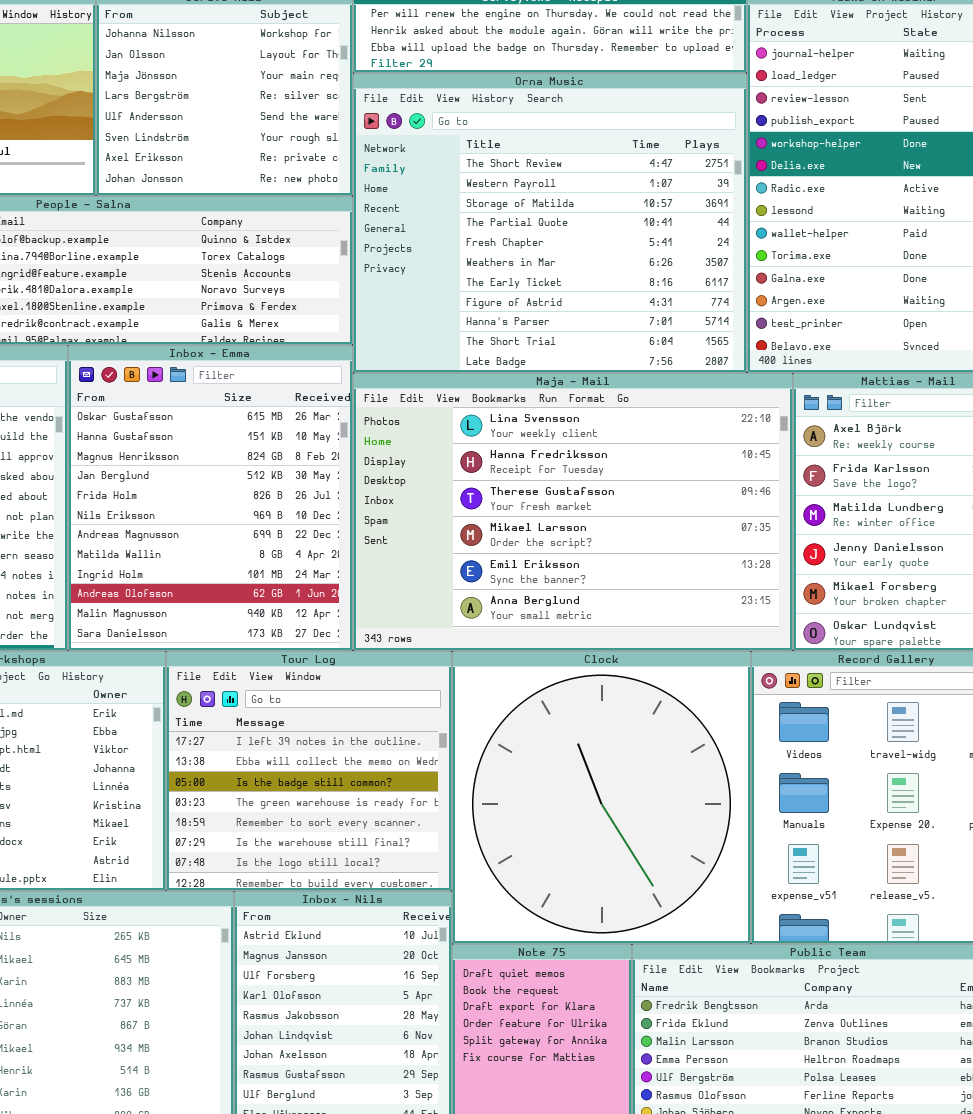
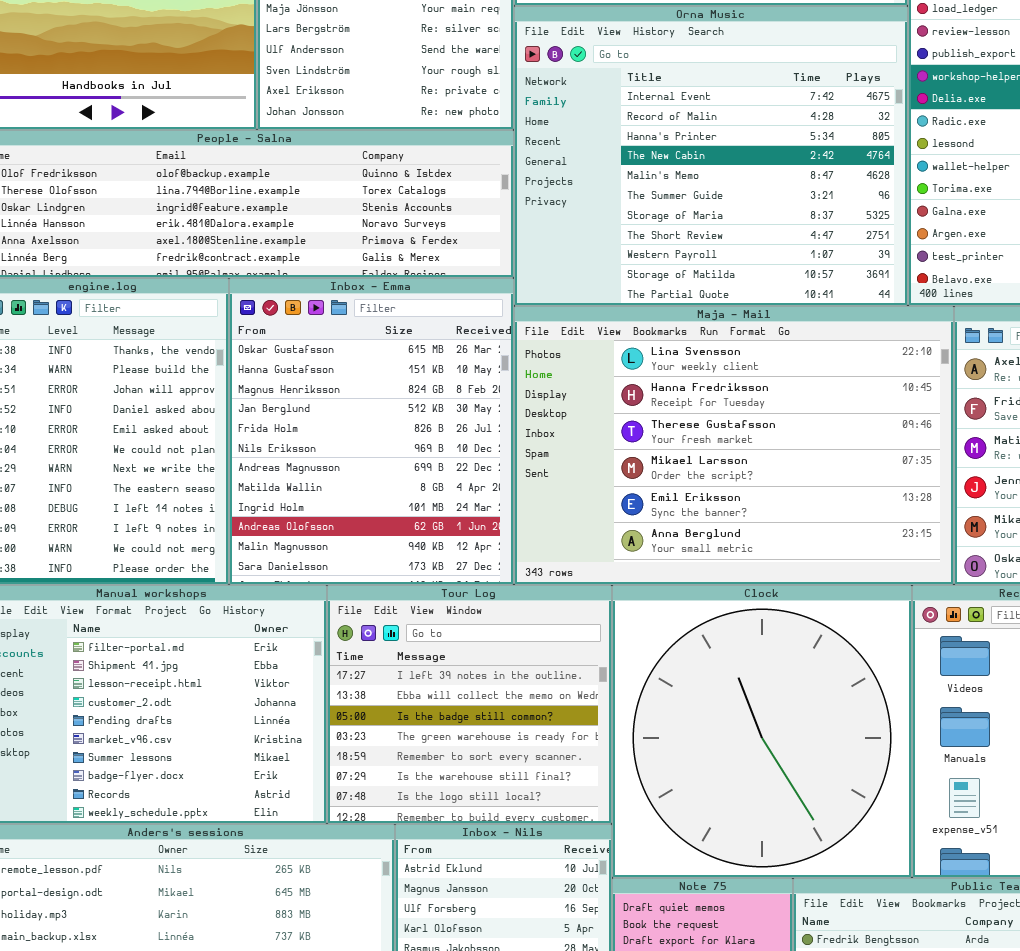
Orna Music: [353,73,747,373] -> [514,6,908,306], scrolled up 7 rows

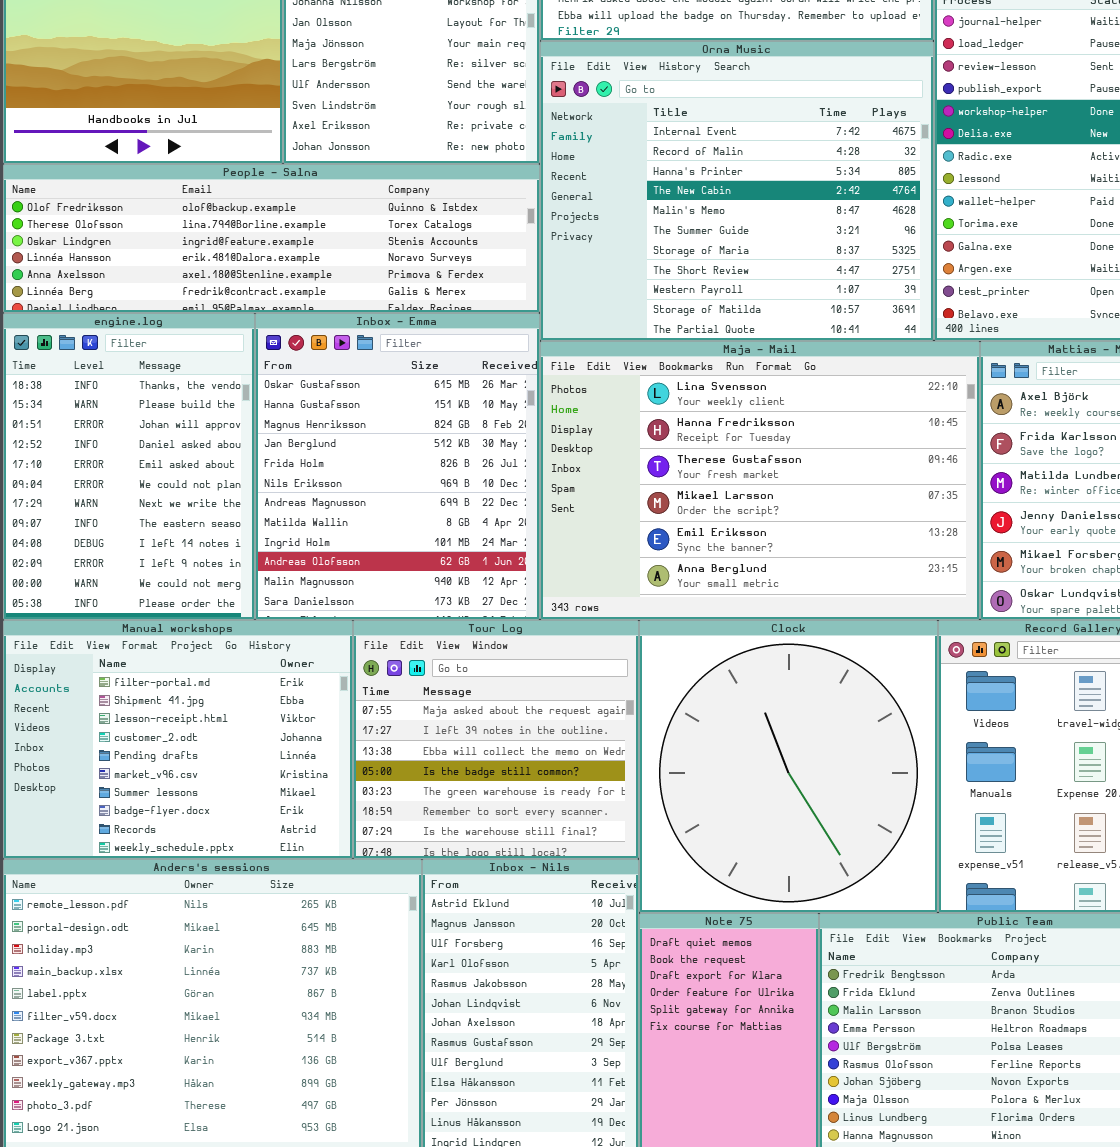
Tour Log: [327,585,612,824] -> [353,620,639,859], scrolled up 1 row

